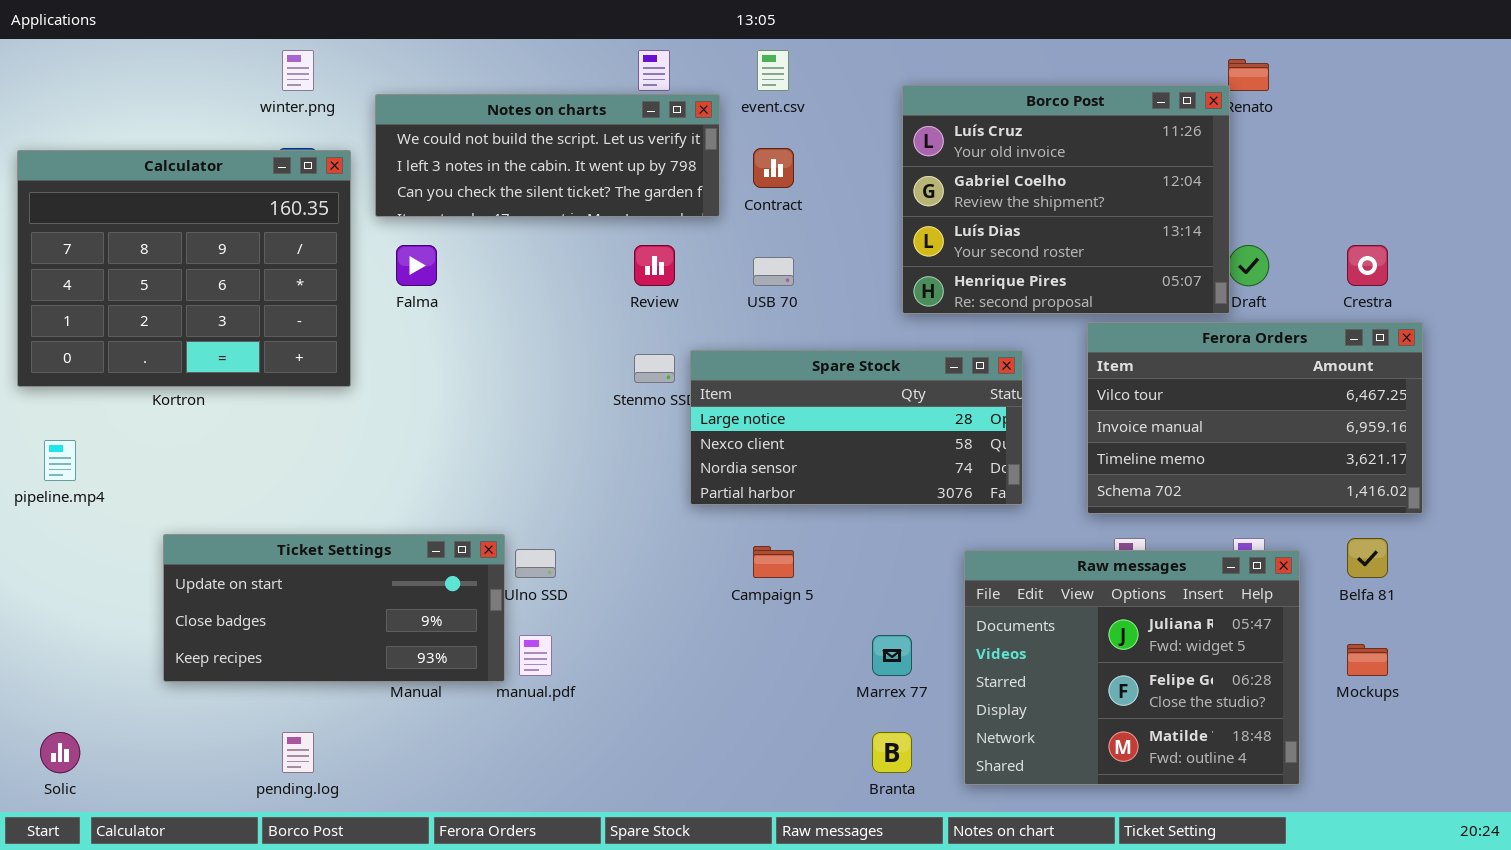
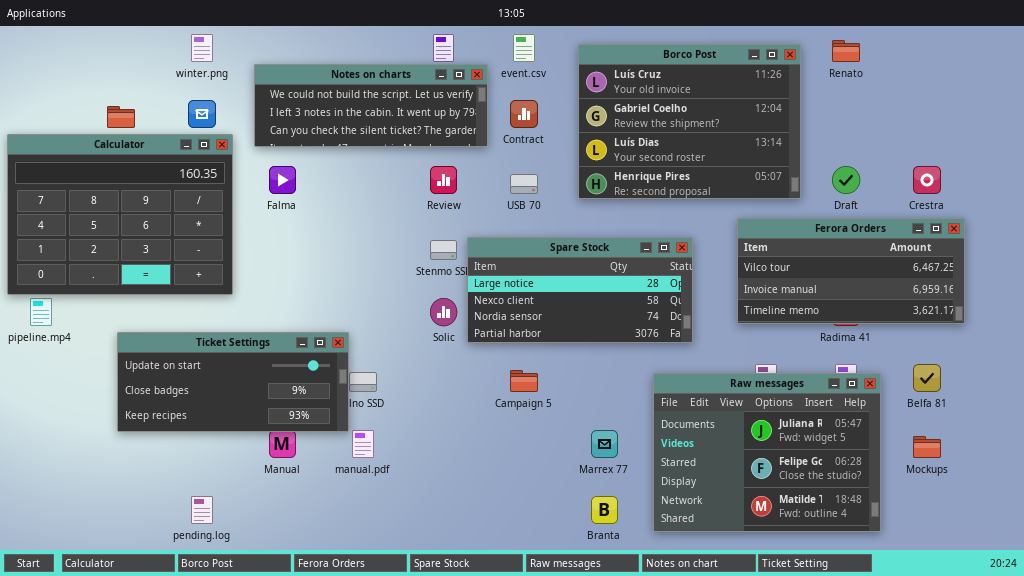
Borco Post: [902,85,1230,314] -> [578,44,801,199], moved
Calculator: [17,150,351,387] -> [7,134,233,295], moved
Ferora Orders: [1087,322,1423,514] -> [737,218,965,324], resized
Ticket Settings: [163,534,505,682] -> [117,332,349,432], moved
Solic: [40,732,80,773] -> [430,298,457,326], moved

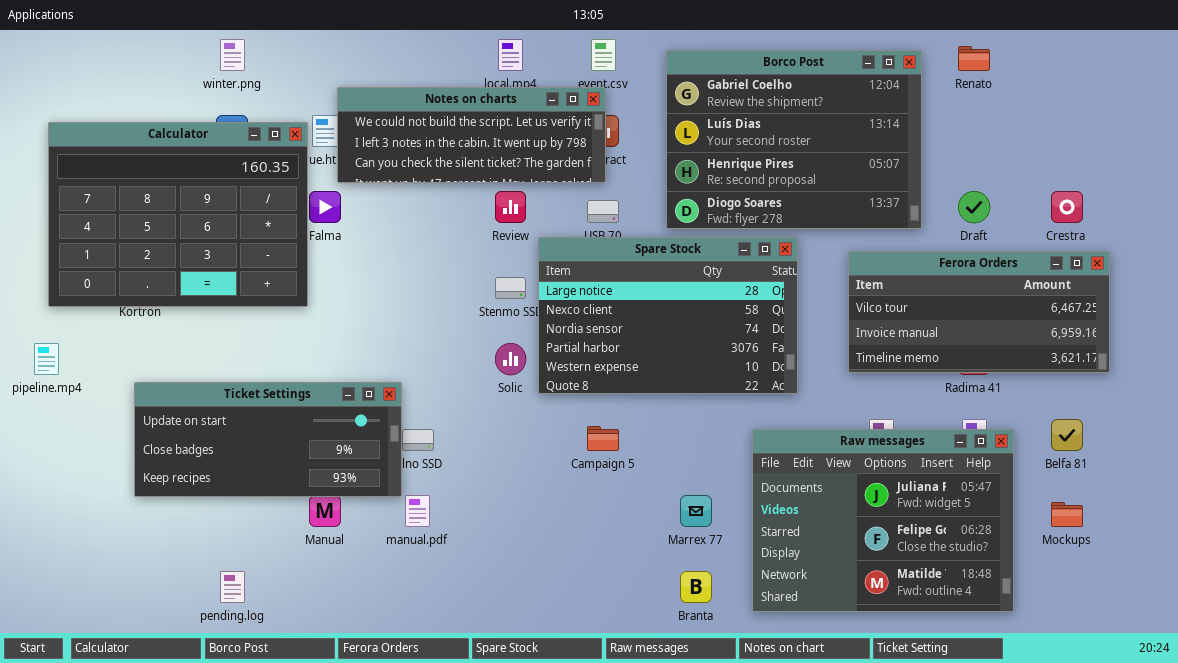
Borco Post: [578,44,801,199] -> [666,50,922,229], scrolled down 1 row
Notes on charts: [254,64,488,147] -> [337,87,606,183], moved
Calculator: [7,134,233,295] -> [48,122,308,307], moved
Spare Stock: [467,237,693,343] -> [538,237,798,394], resized

